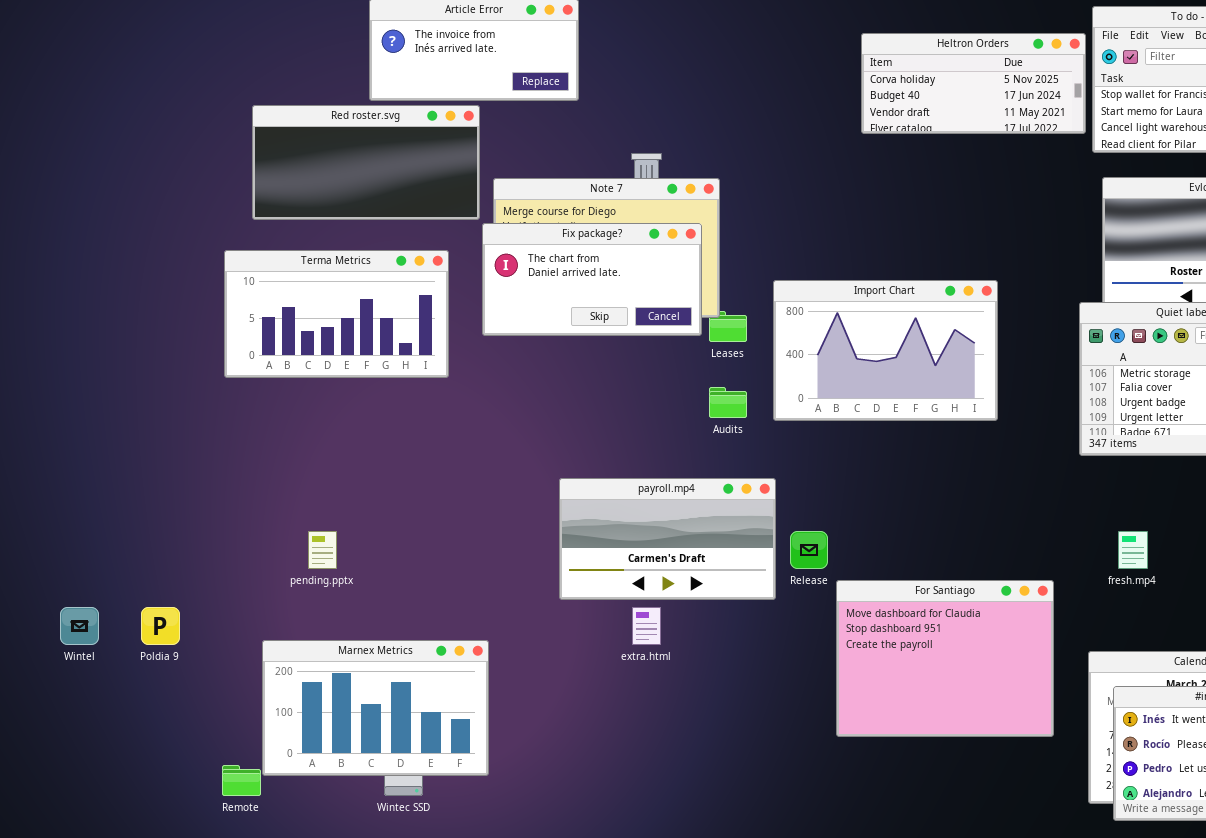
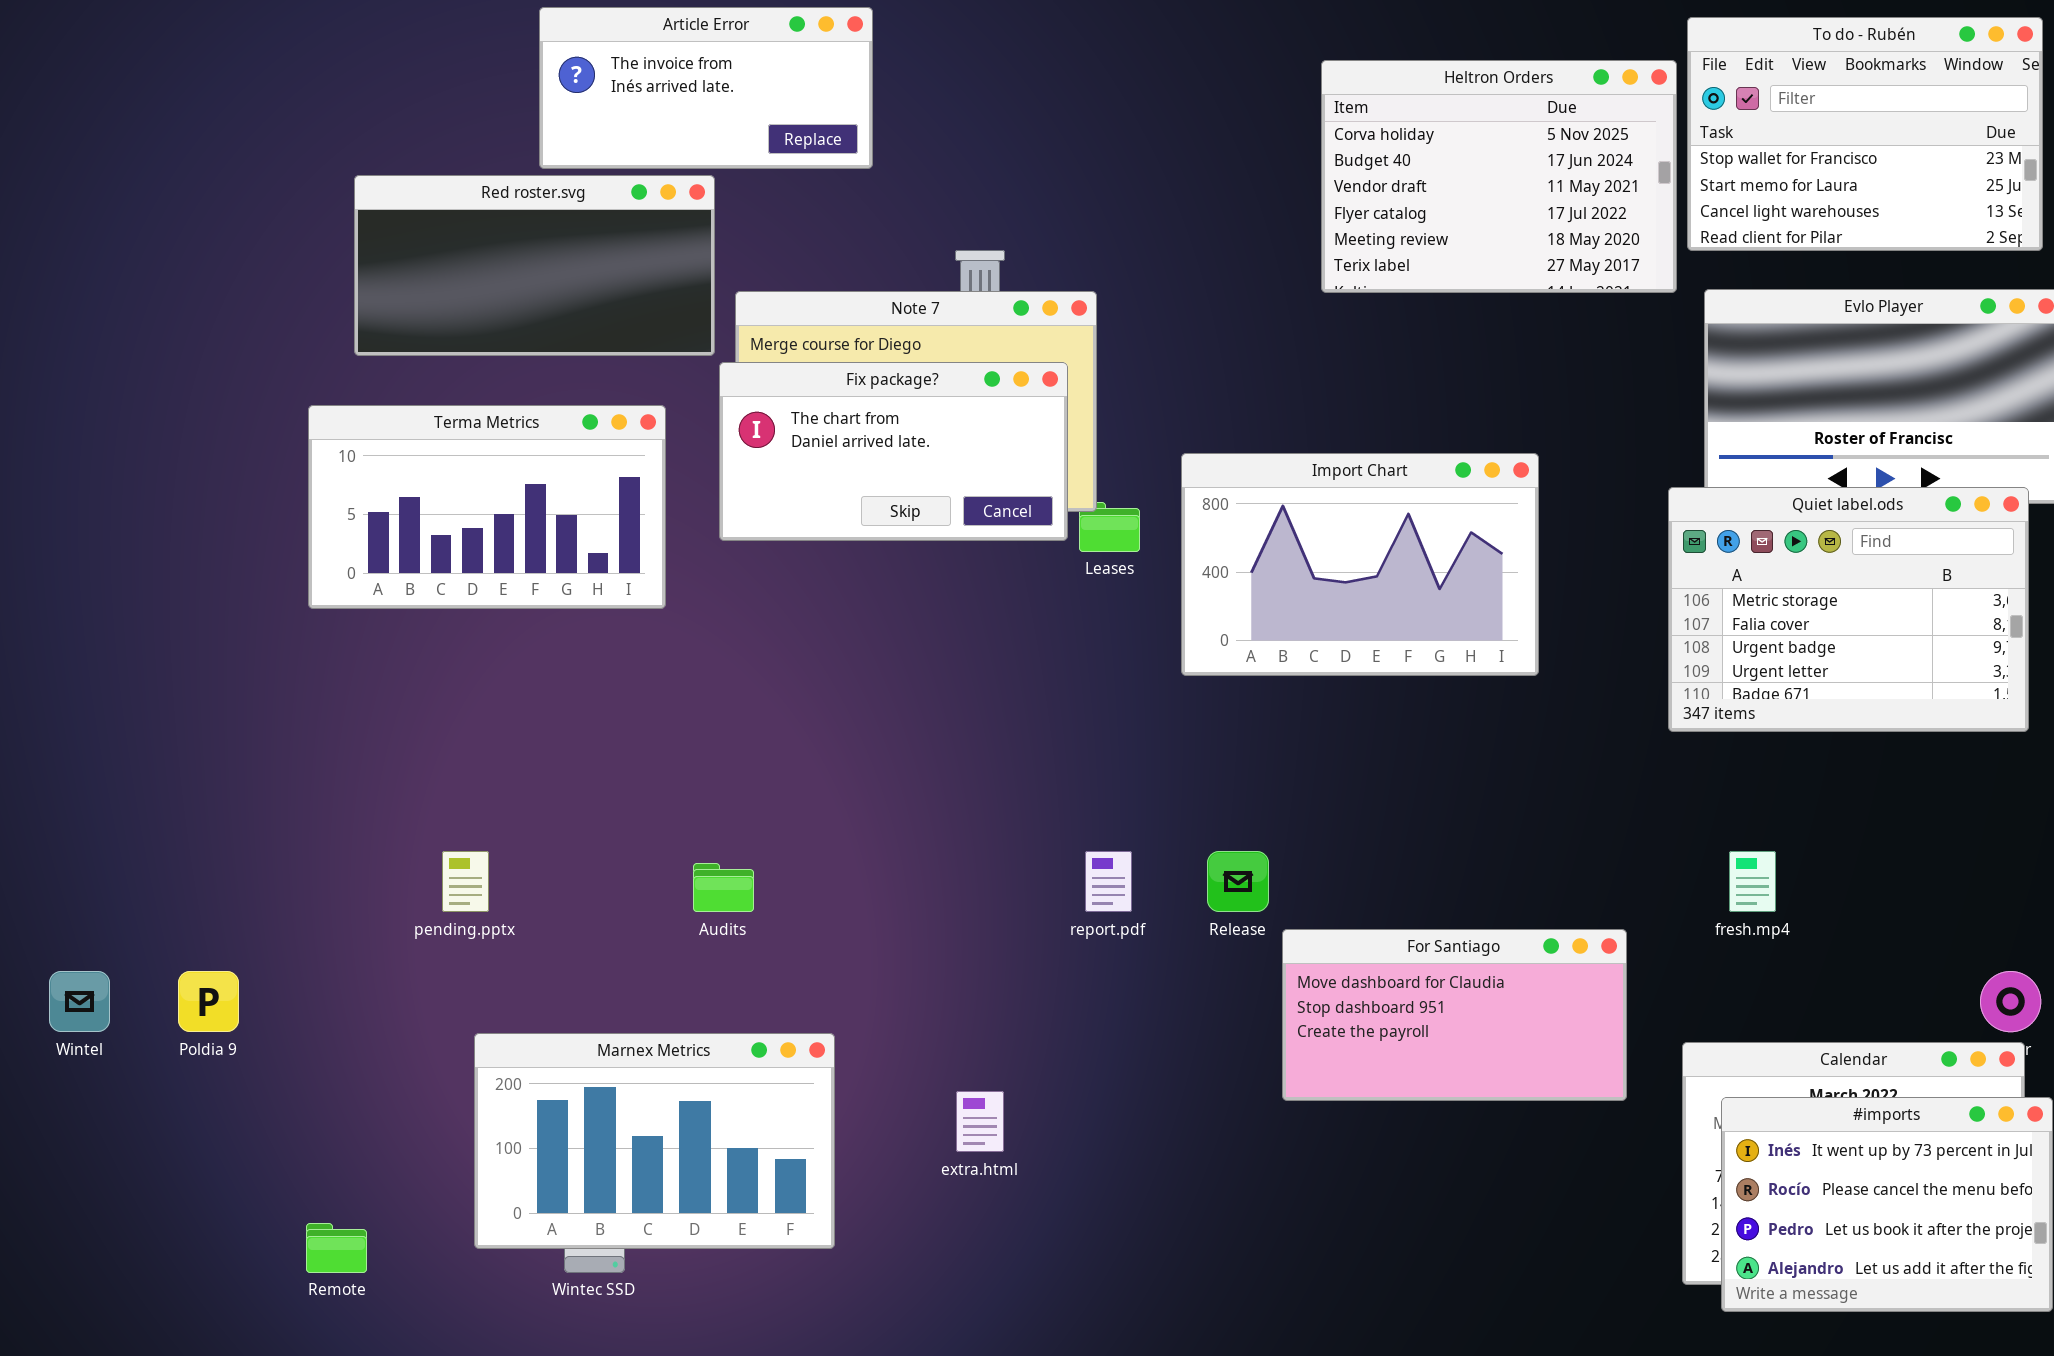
Heltron Orders: [861,33,1086,134] -> [1321,60,1677,293], resized
Audits: [709,387,747,418] -> [693,863,754,912], moved
payroll.mp4: [559,478,776,600] -> none, closed
For Santiago: [836,580,1054,737] -> [1282,929,1627,1101], resized
extra.html: [632,607,661,645] -> [956,1091,1004,1152], moved
Marnex Metrics: [262,640,489,776] -> [474,1033,835,1249], moved

